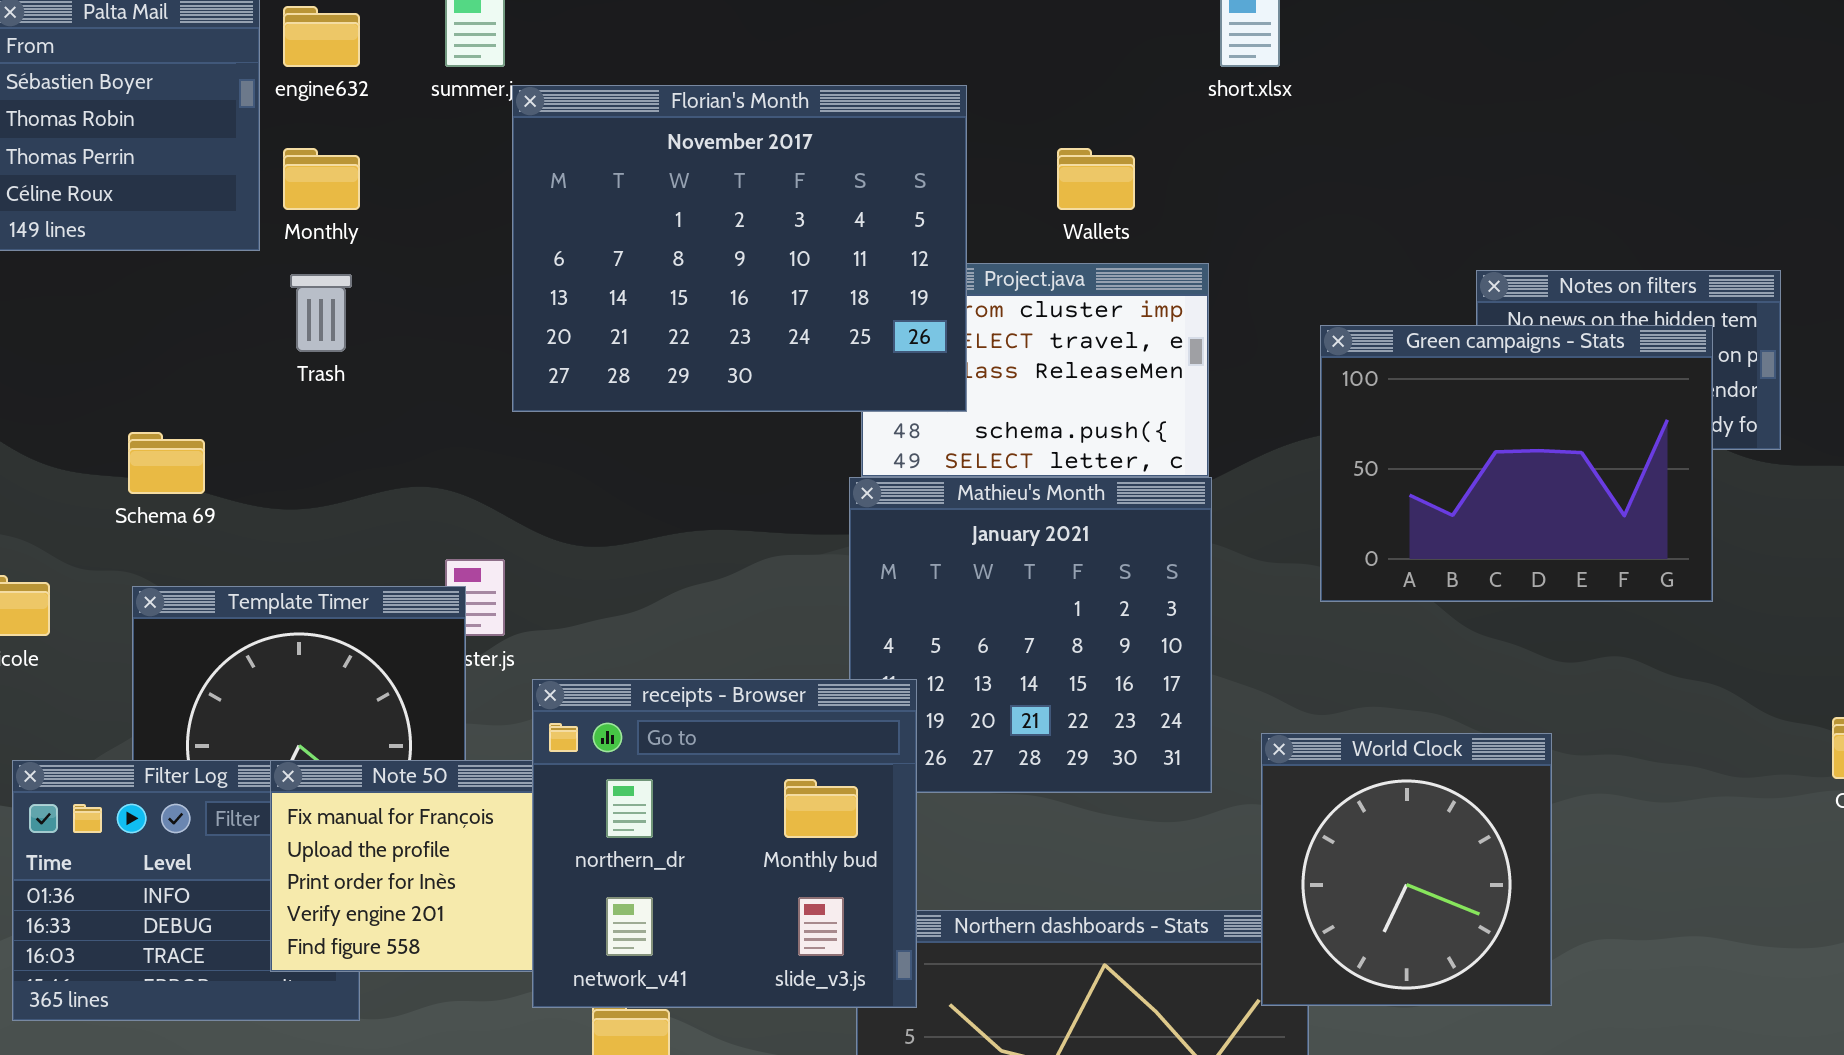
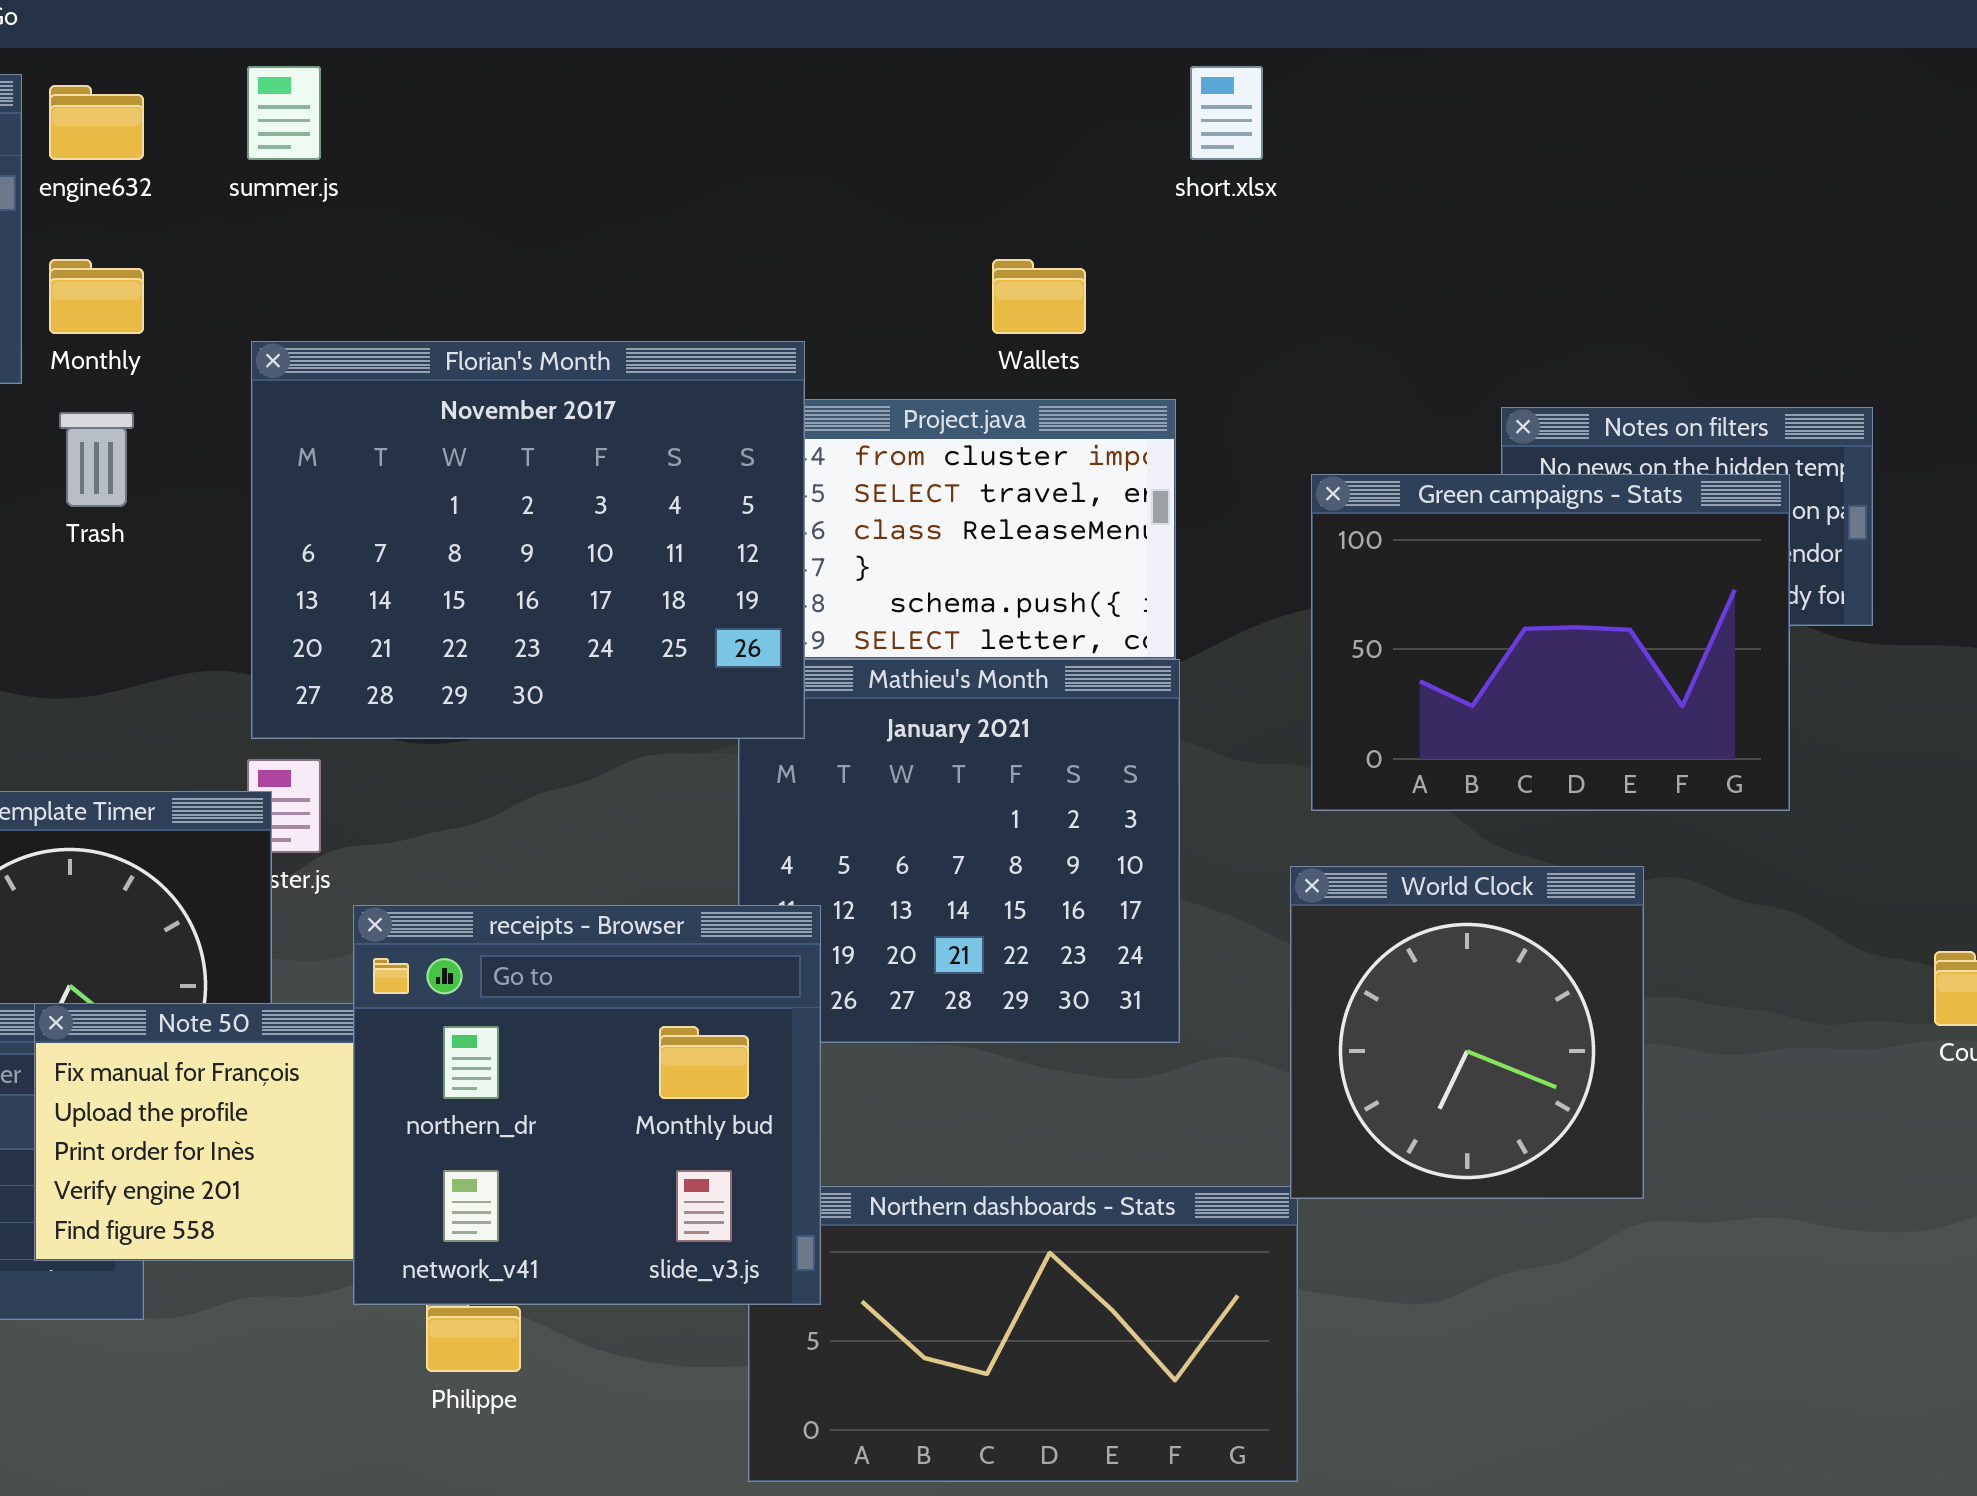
Florian's Month: [512,85,967,412] -> [251,341,805,739], moved
World Clock: [1261,733,1552,1006] -> [1290,866,1644,1199], moved

